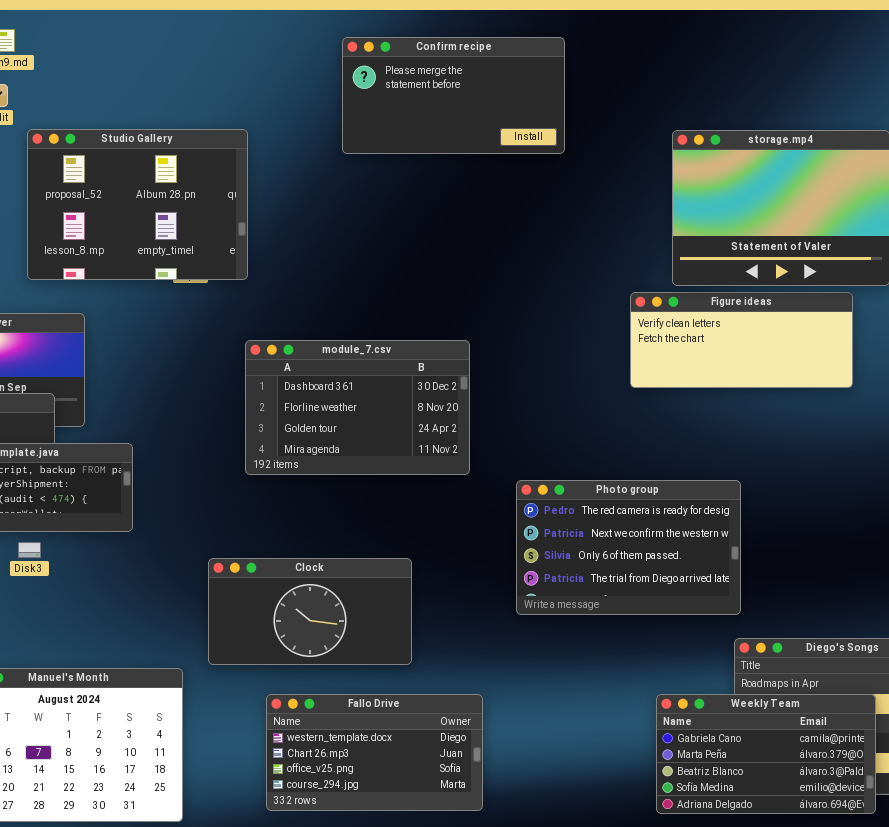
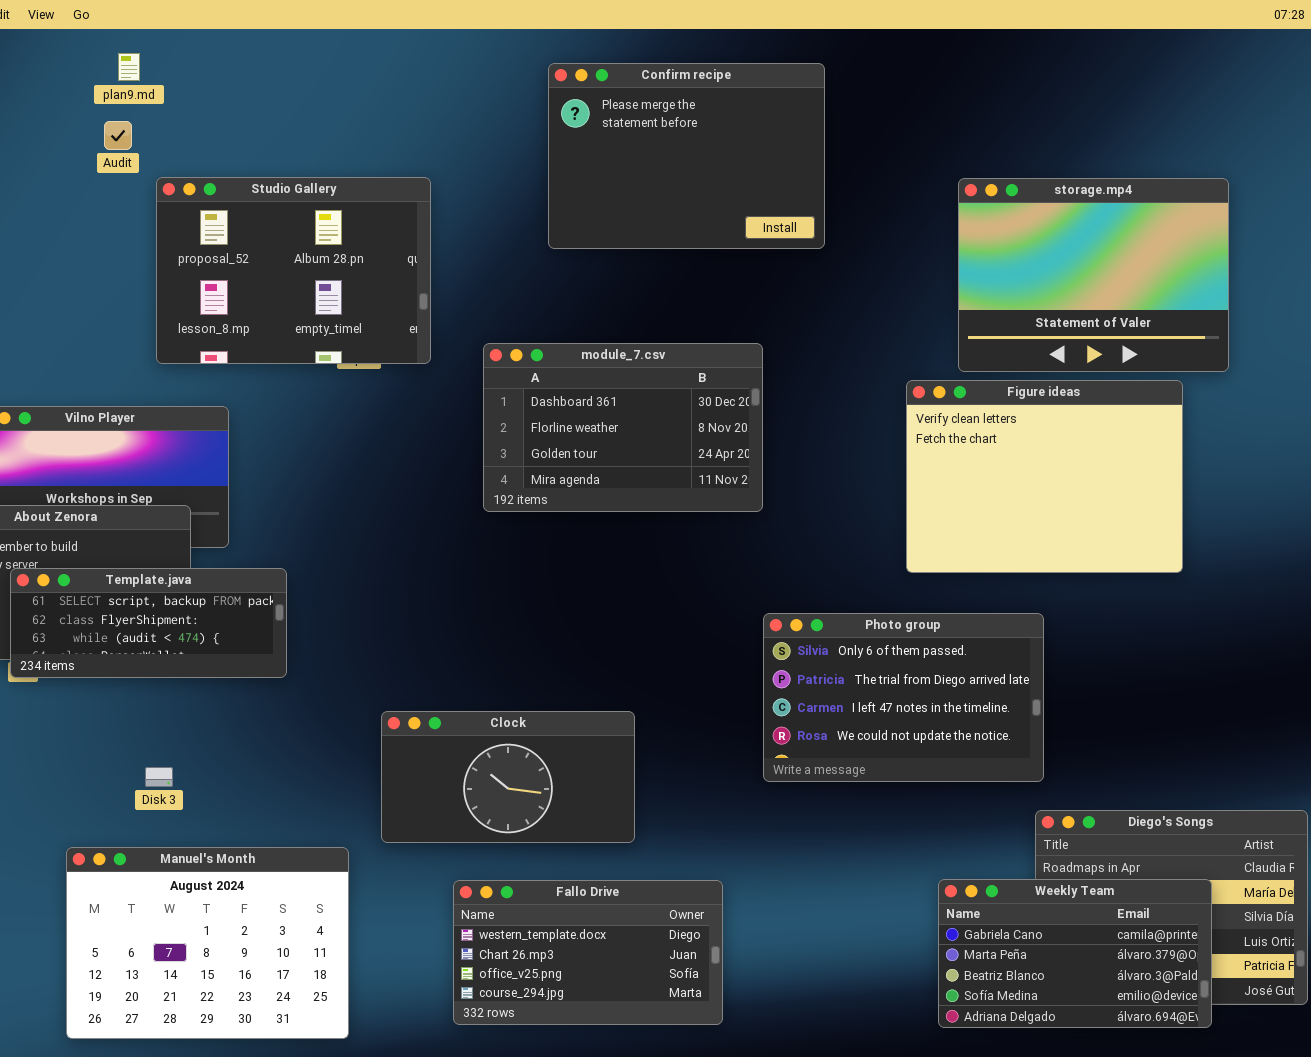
Confirm recipe: [342,37,565,154] -> [548,63,825,249], resized
Figure ideas: [630,292,853,388] -> [906,380,1183,573], resized
module_7.csv: [245,340,470,475] -> [483,343,763,512], moved
Photo group: [516,480,741,615] -> [763,613,1044,782], scrolled down 2 rows
Disk 3: [18,542,41,558] -> [145,767,173,787], moved

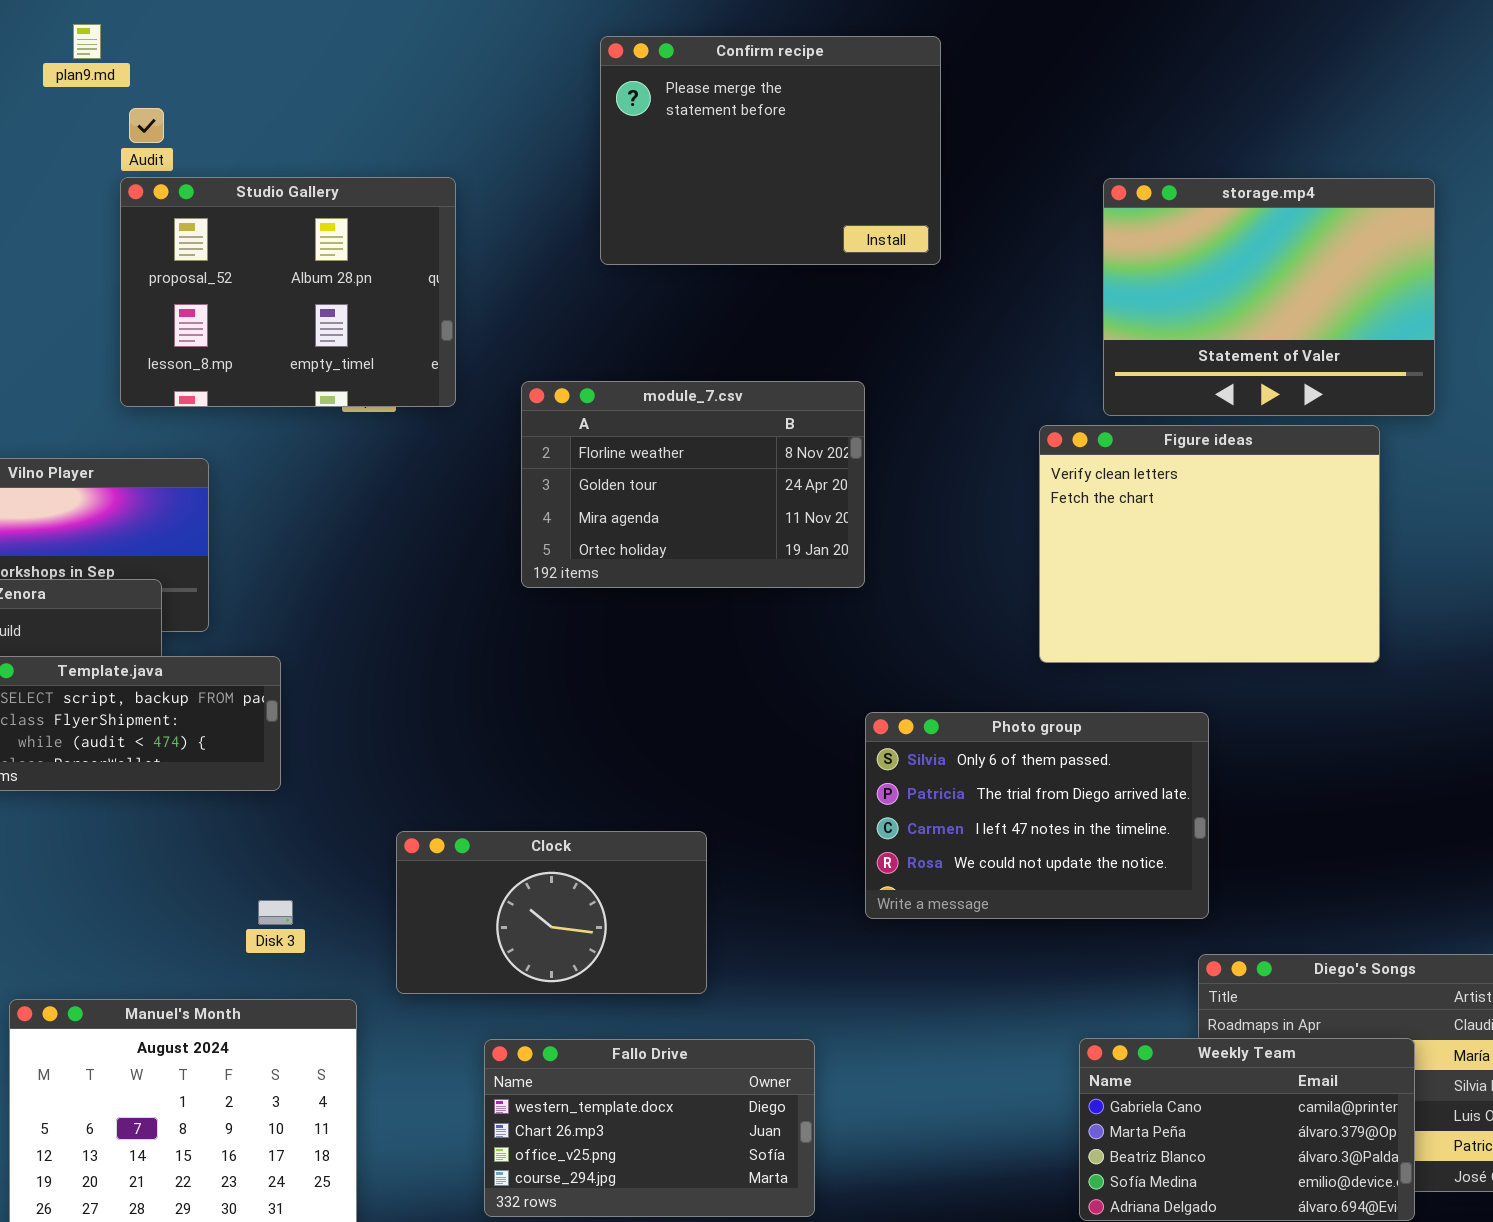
Audit: [104,121,132,150] -> [129,108,164,143], moved
module_7.csv: [483,343,763,512] -> [521,381,865,588], scrolled down 1 row
Disk 3: [145,767,173,787] -> [258,900,293,925], moved

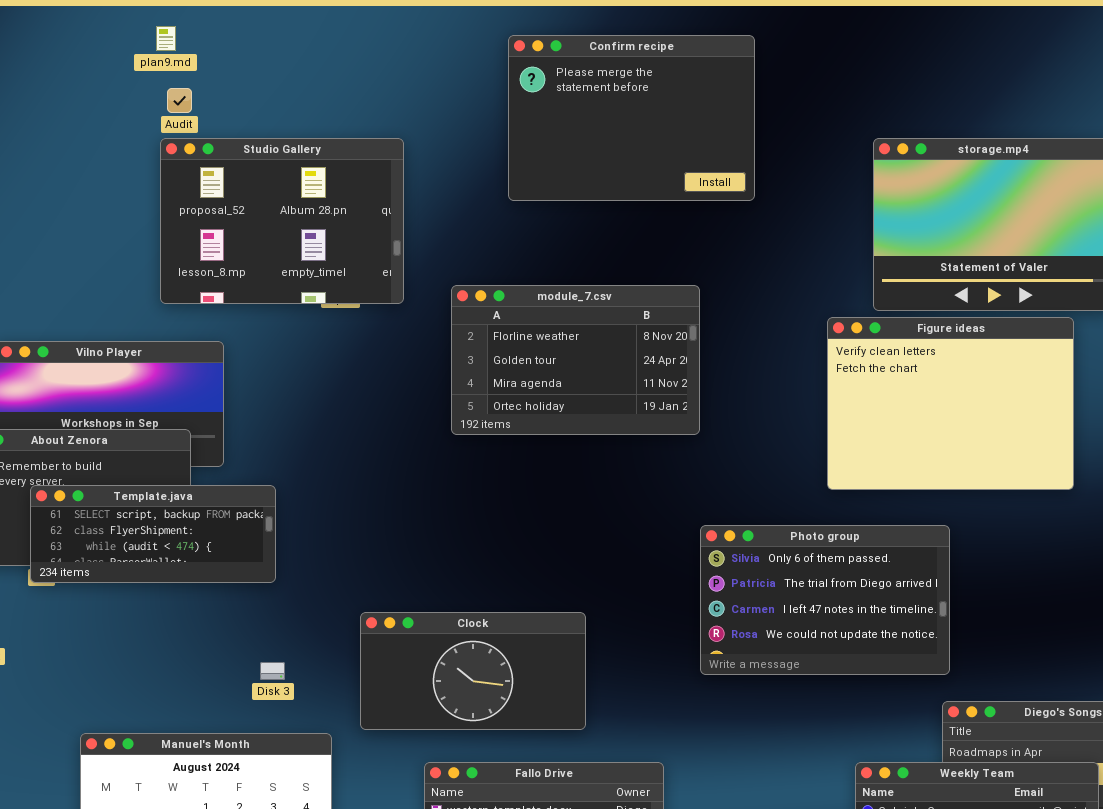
plan9.md: [73,24,101,59] -> [156,26,176,51], moved

